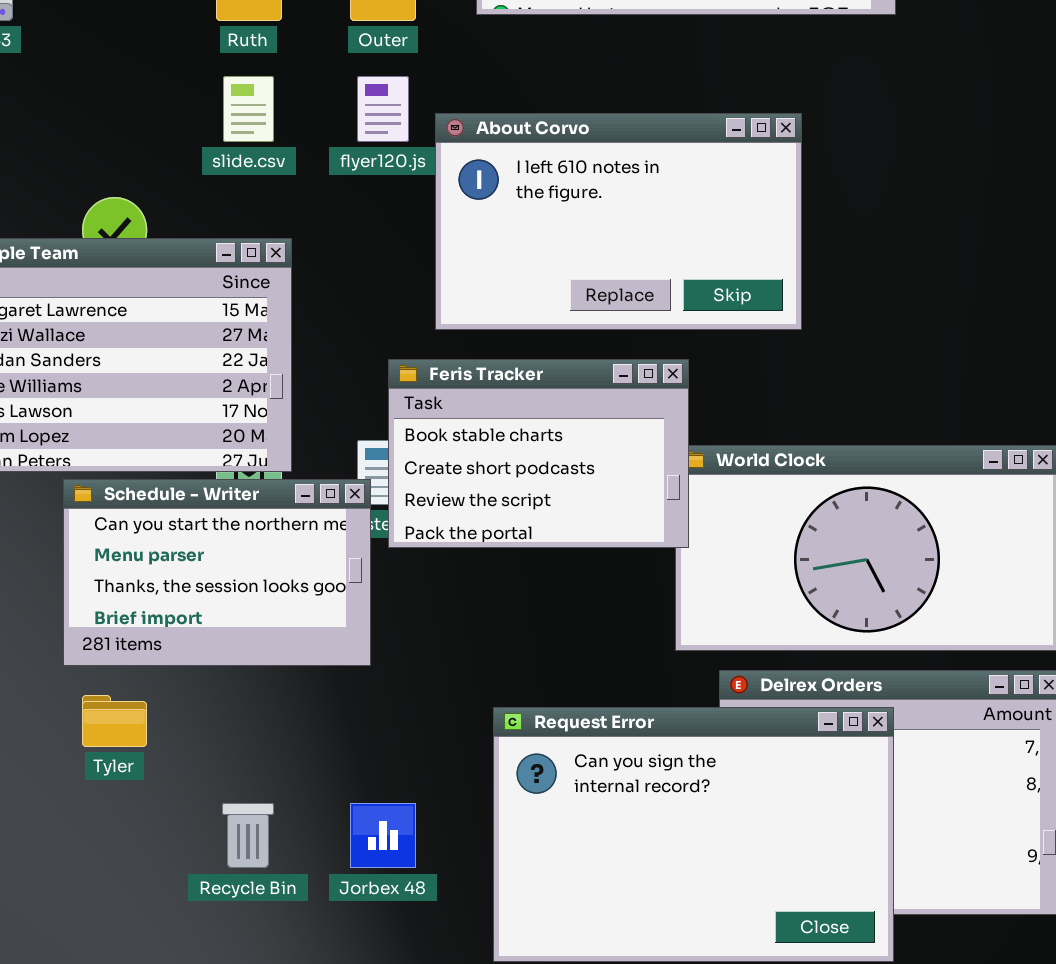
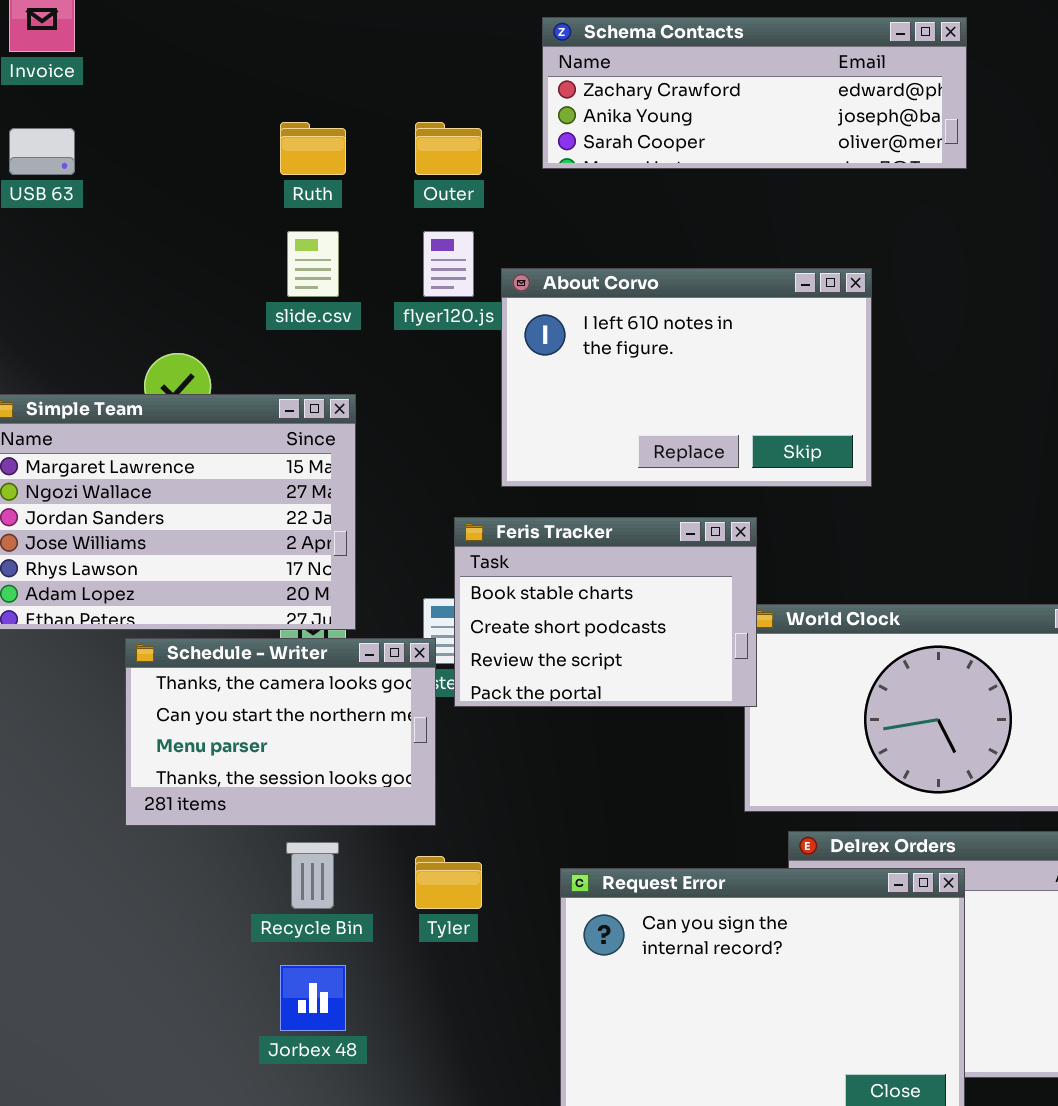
Schedule - Writer: [63,479,371,666] -> [125,638,436,826], scrolled up 1 row
Tyler: [82,695,147,747] -> [415,856,482,909], moved
Recycle Bin: [222,803,274,868] -> [286,842,339,909], moved
Jorbex 48: [350,803,416,868] -> [280,965,346,1031], moved

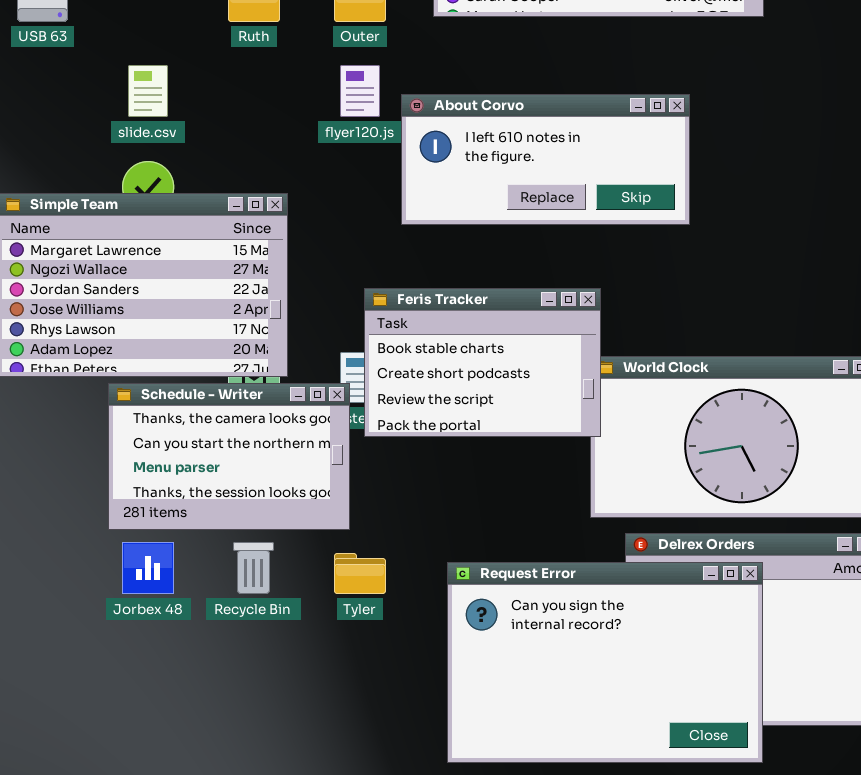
slide.csv: [287,231,339,297] -> [128,65,168,117], moved
About Corvo: [501,268,872,487] -> [401,94,690,225], resized
Jorbex 48: [280,965,346,1031] -> [122,542,174,594], moved

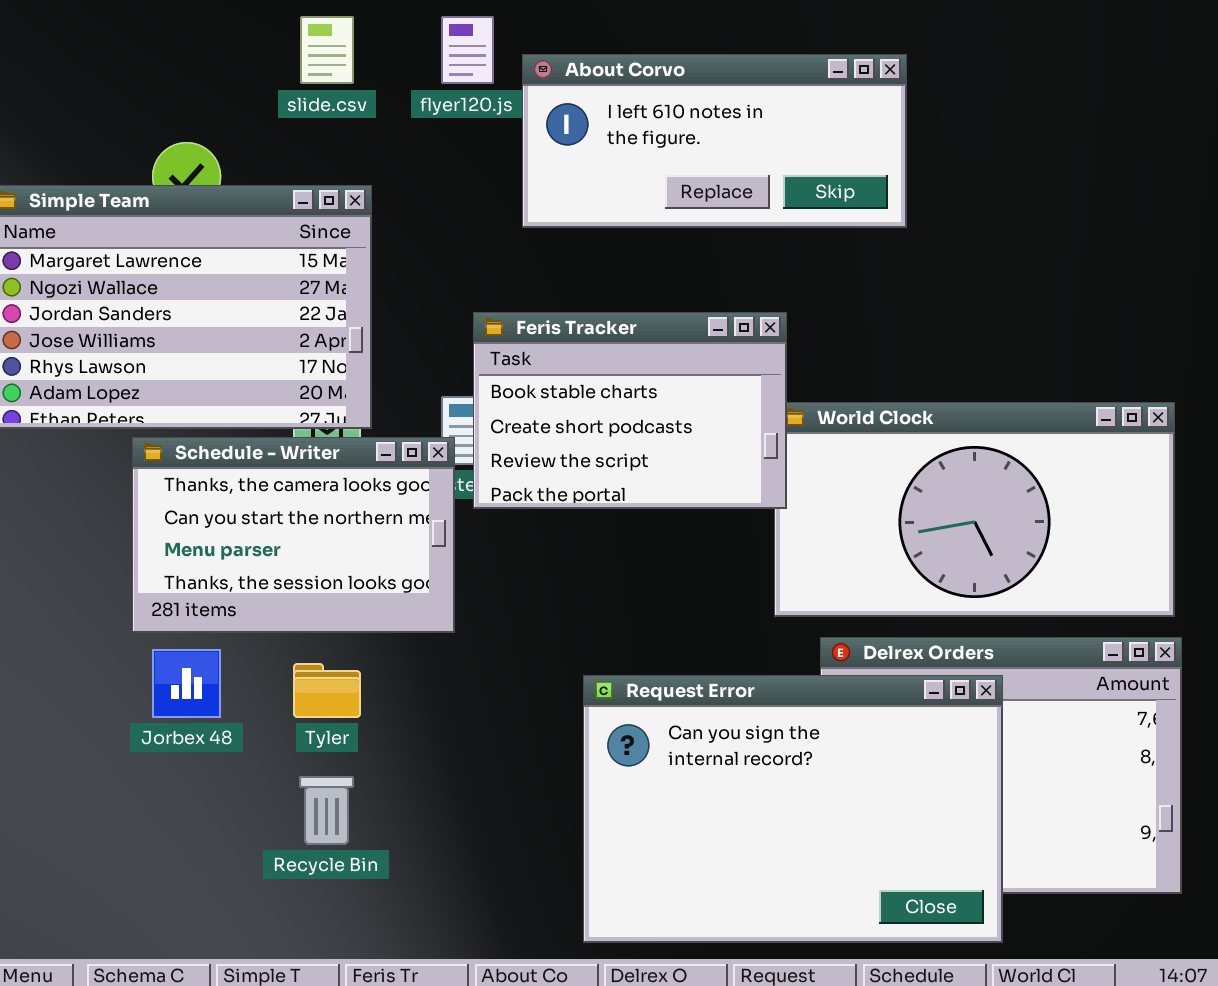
slide.csv: [128,65,168,117] -> [300,16,354,84], moved
Recycle Bin: [233,542,274,594] -> [299,776,354,845], moved
Tyler: [334,553,386,594] -> [293,663,361,718], moved

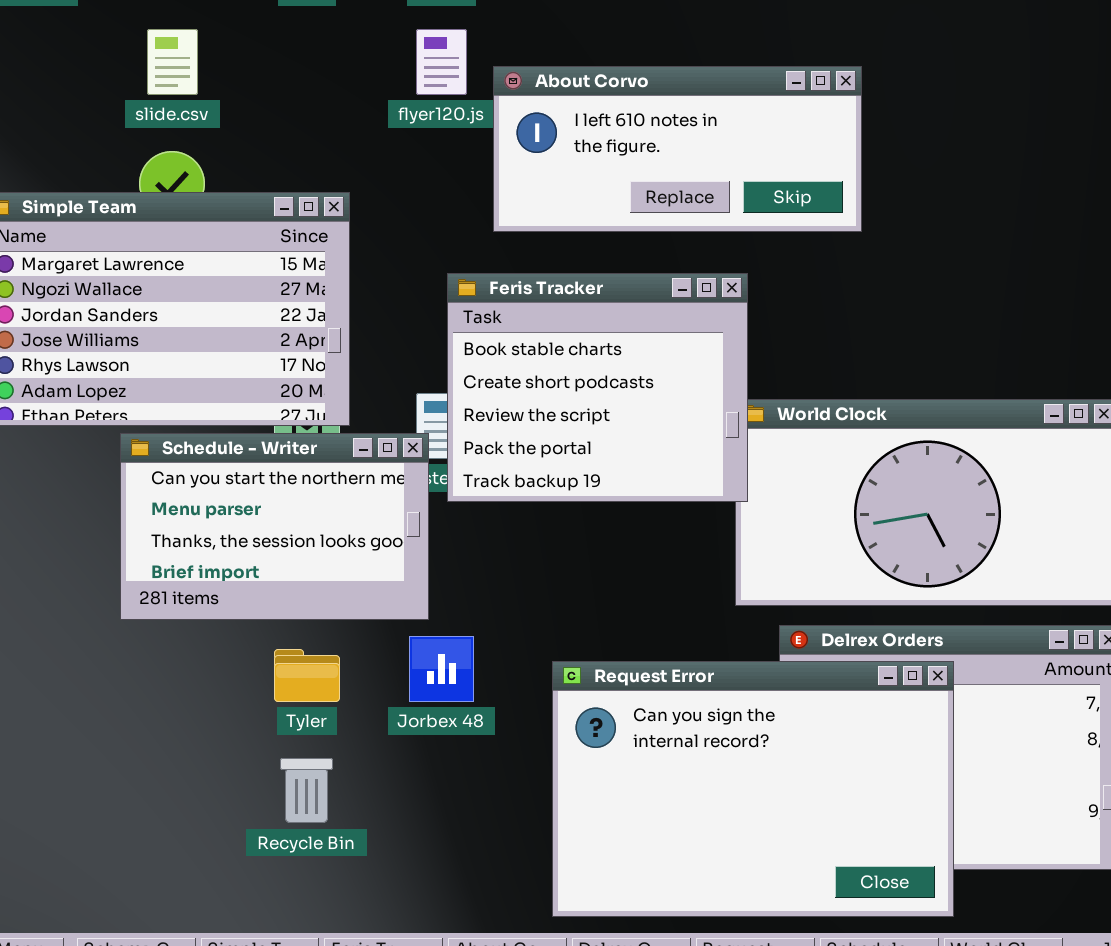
slide.csv: [300,16,354,84] -> [147,29,198,95], moved
Feris Tracker: [473,312,787,509] -> [447,273,748,502], resized
Schedule - Writer: [132,437,455,633] -> [120,433,429,620], scrolled down 1 row
Jorbex 48: [152,649,221,718] -> [409,636,474,702], moved

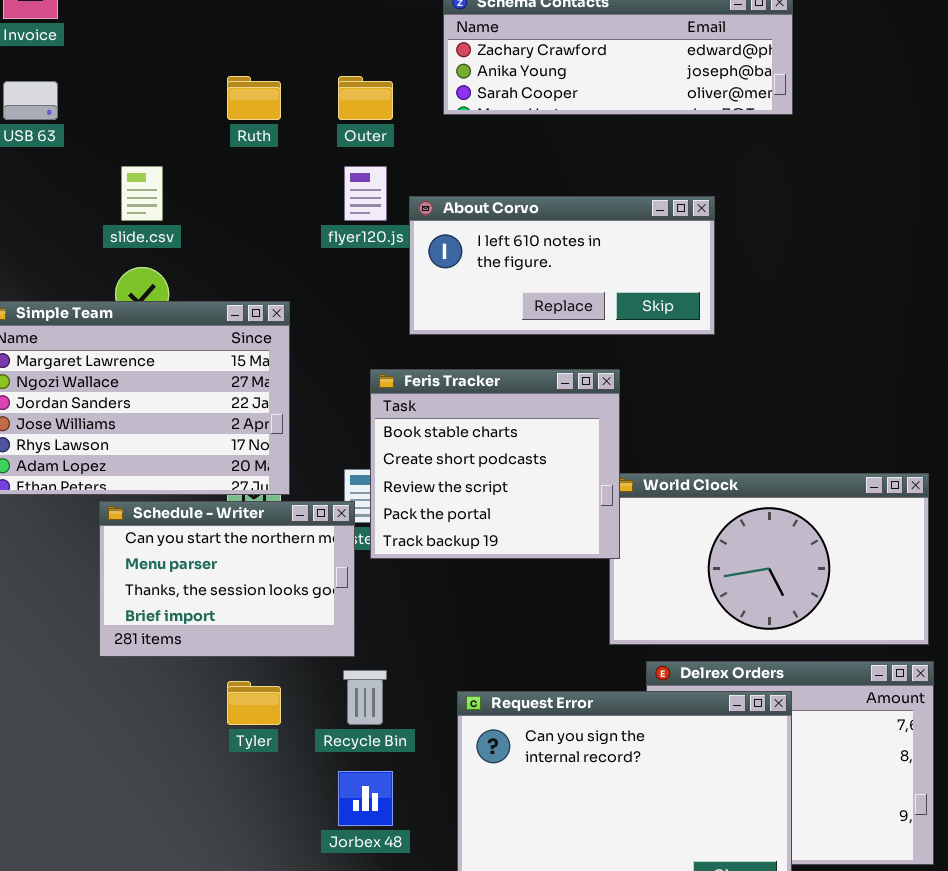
Jorbex 48: [409,636,474,702] -> [338,771,393,826], moved
Recycle Bin: [280,758,333,823] -> [343,670,387,725], moved

